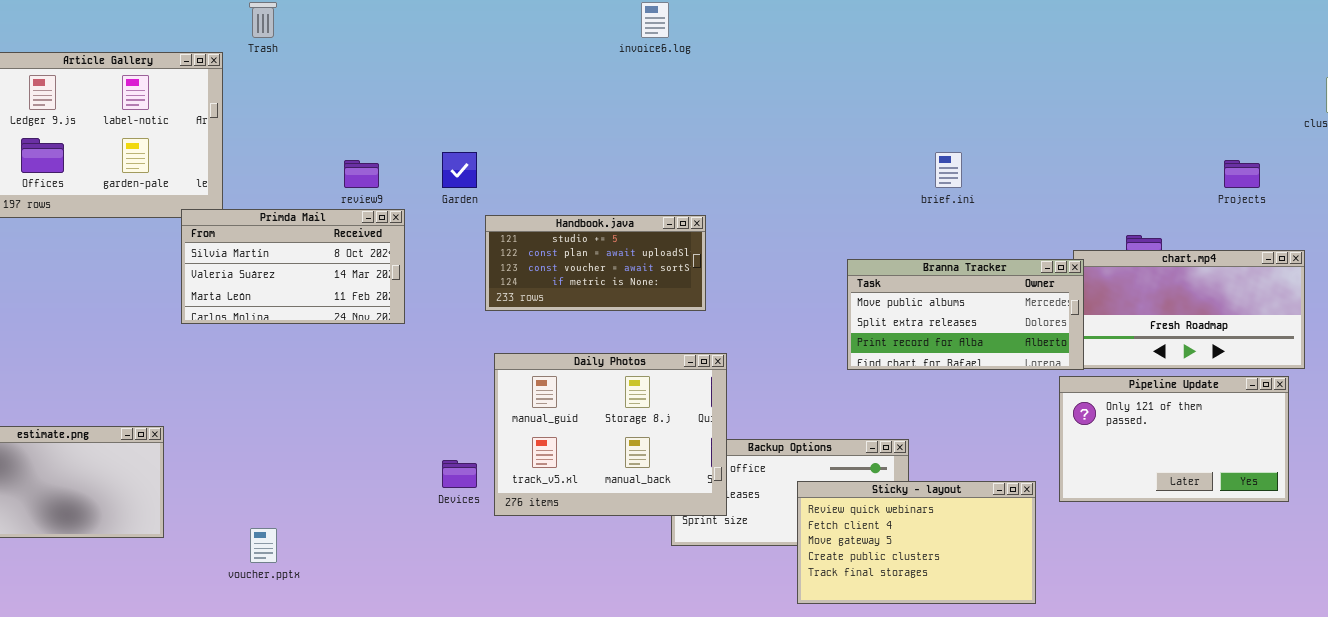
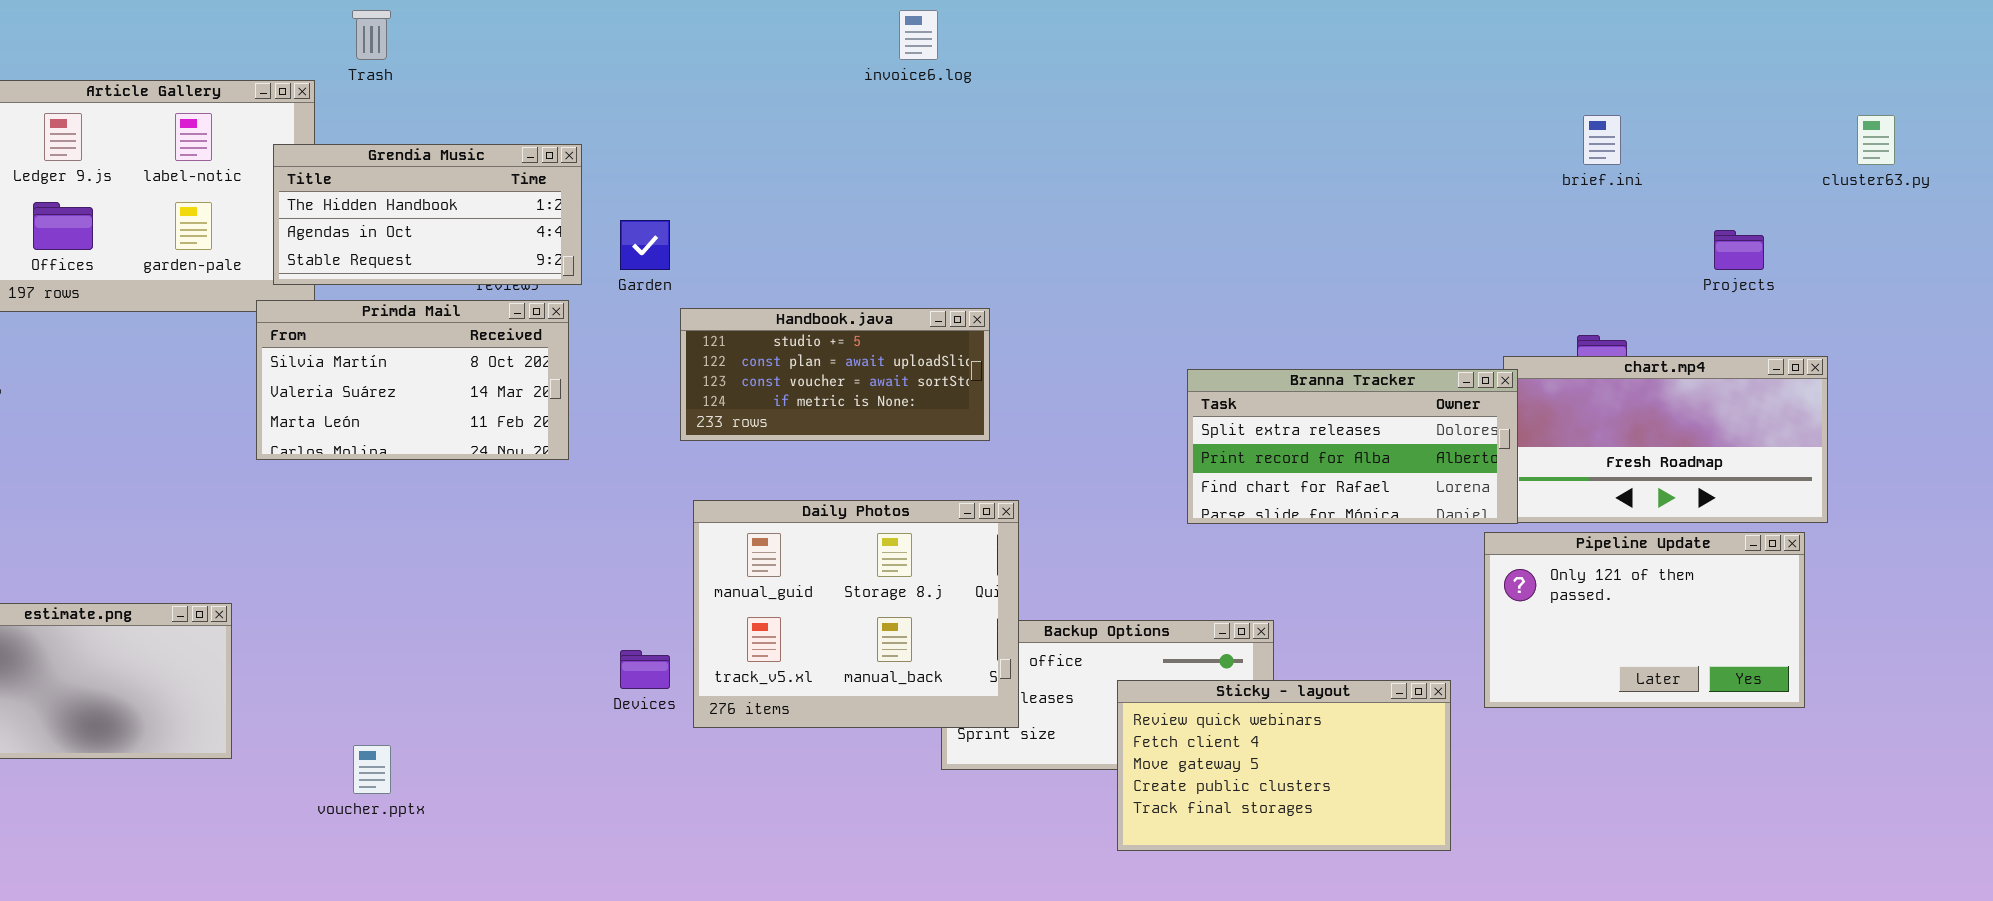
Grendia Music: none -> [273,144,582,285], opened
brief.ini: [935,152,962,188] -> [1583,115,1621,165], moved
Branna Tracker: [847,259,1084,370] -> [1187,369,1518,524], scrolled down 1 row

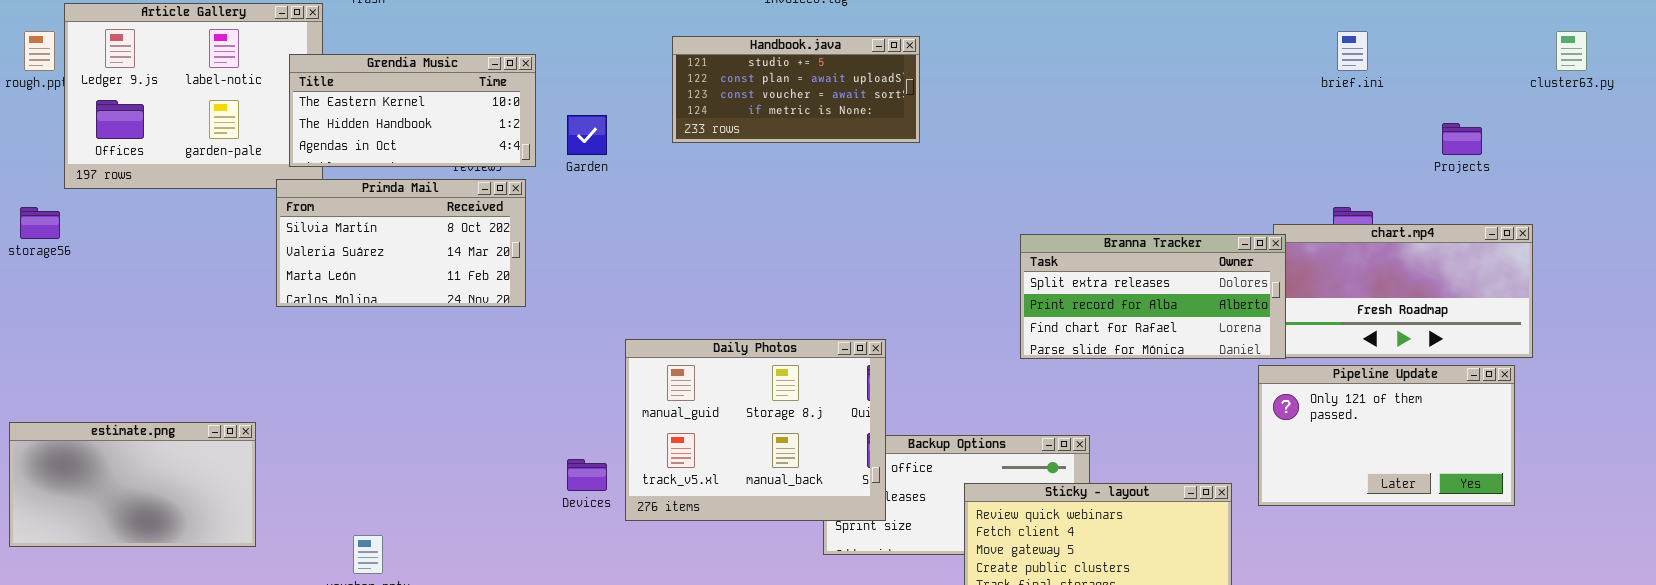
Grendia Music: [273,144,582,285] -> [289,54,536,167], scrolled up 1 row
Handbook.java: [680,308,990,441] -> [672,36,920,143], moved

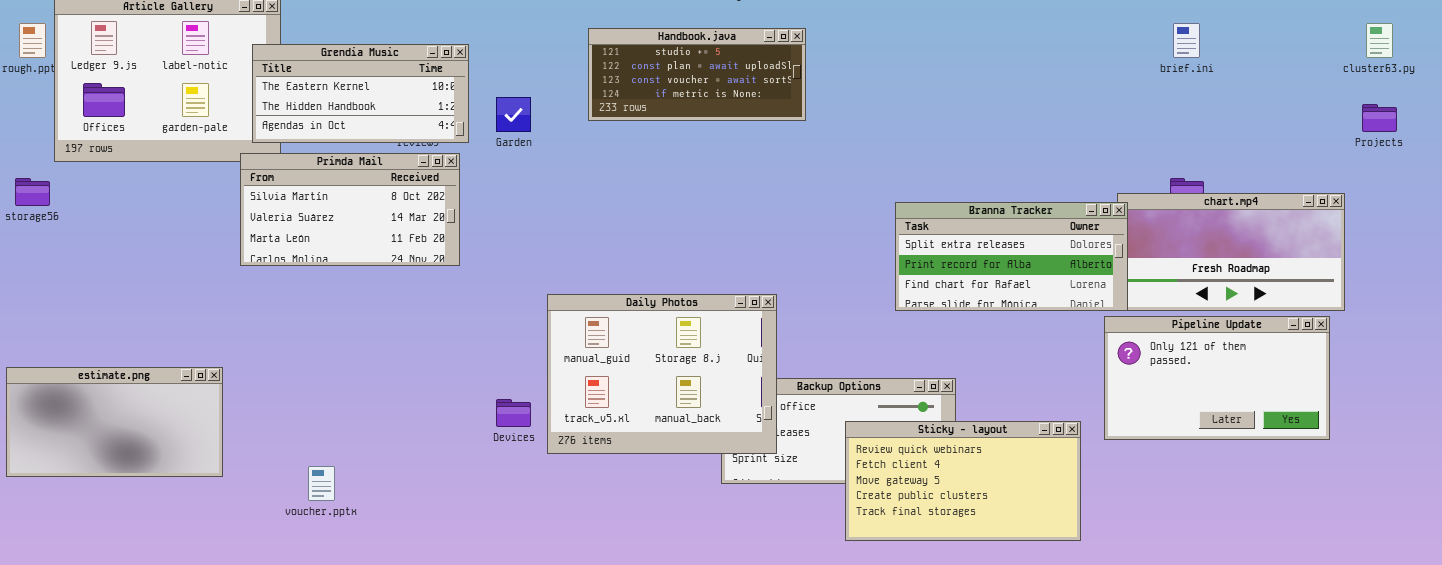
Projects: [1442,123,1482,155] -> [1362,104,1397,132], moved

